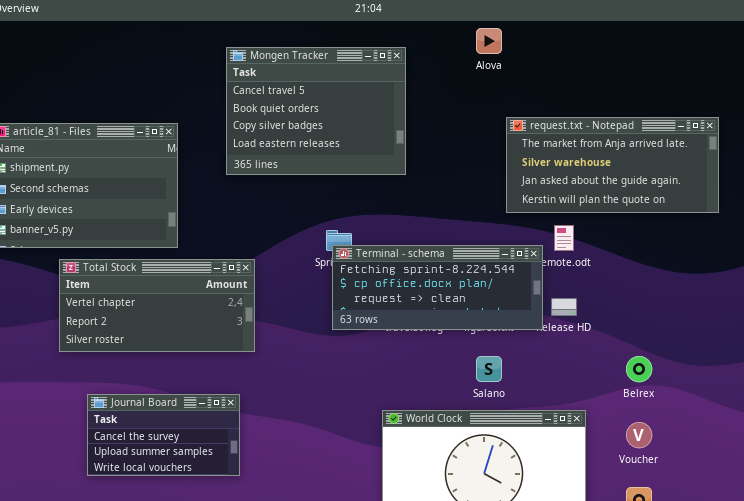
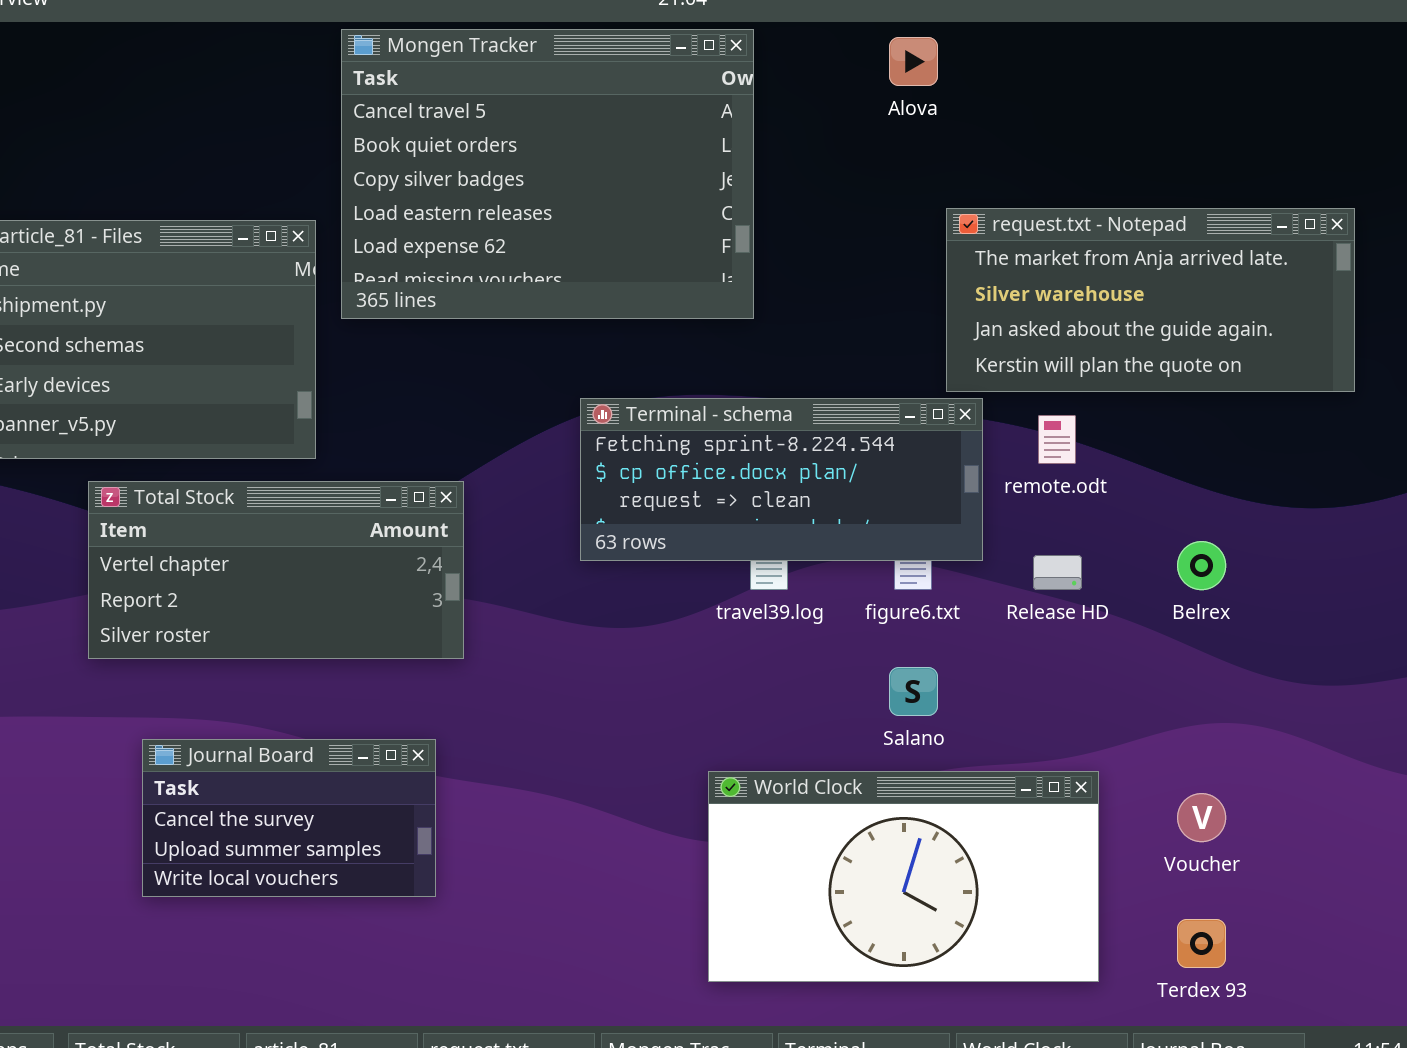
Mongen Tracker: [226,47,406,175] -> [341,29,754,319], resized
Terminal - schema: [332,245,543,330] -> [580,398,983,561], moved
Belrex: [626,356,652,382] -> [1177,541,1226,590], moved

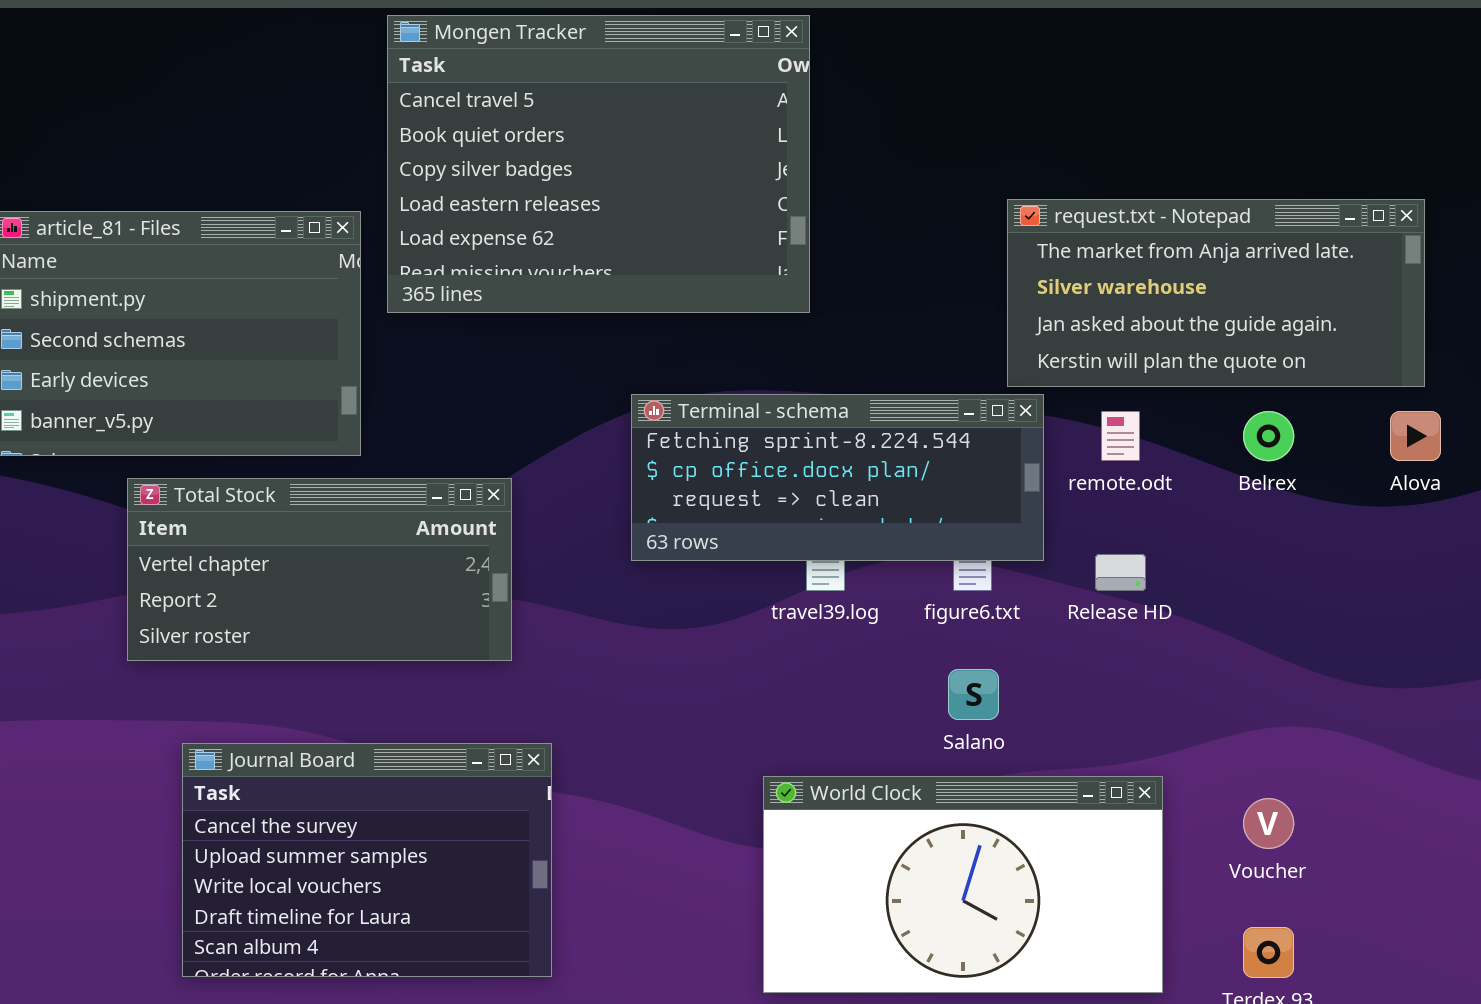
Alova: [889,37,938,86] -> [1390,411,1441,461], moved
Belrex: [1177,541,1226,590] -> [1243,411,1294,461], moved
Journal Board: [142,739,436,897] -> [182,743,552,977], resized

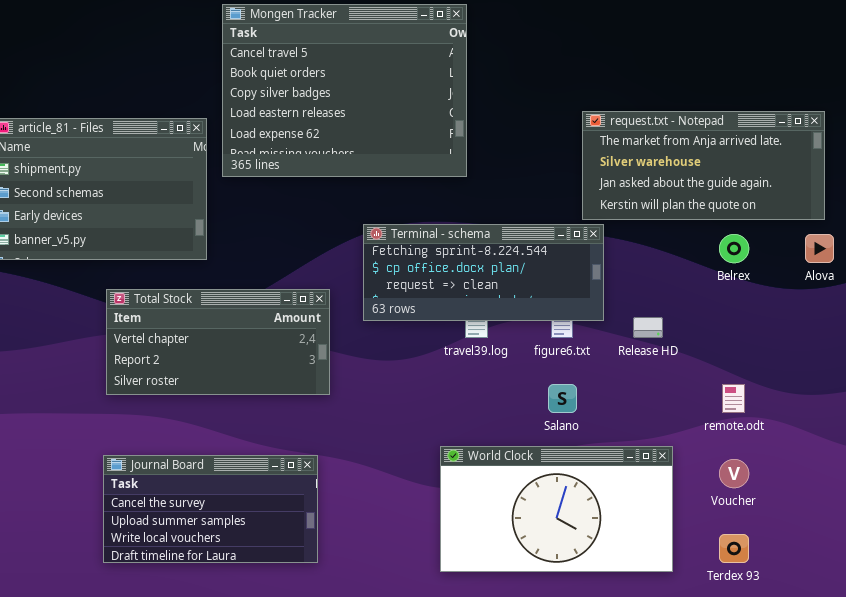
remote.odt: [1101,411,1140,461] -> [722,384,745,413], moved
Total Stock: [127,478,512,661] -> [106,289,330,395], moved
Journal Board: [182,743,552,977] -> [103,455,318,563], resized

